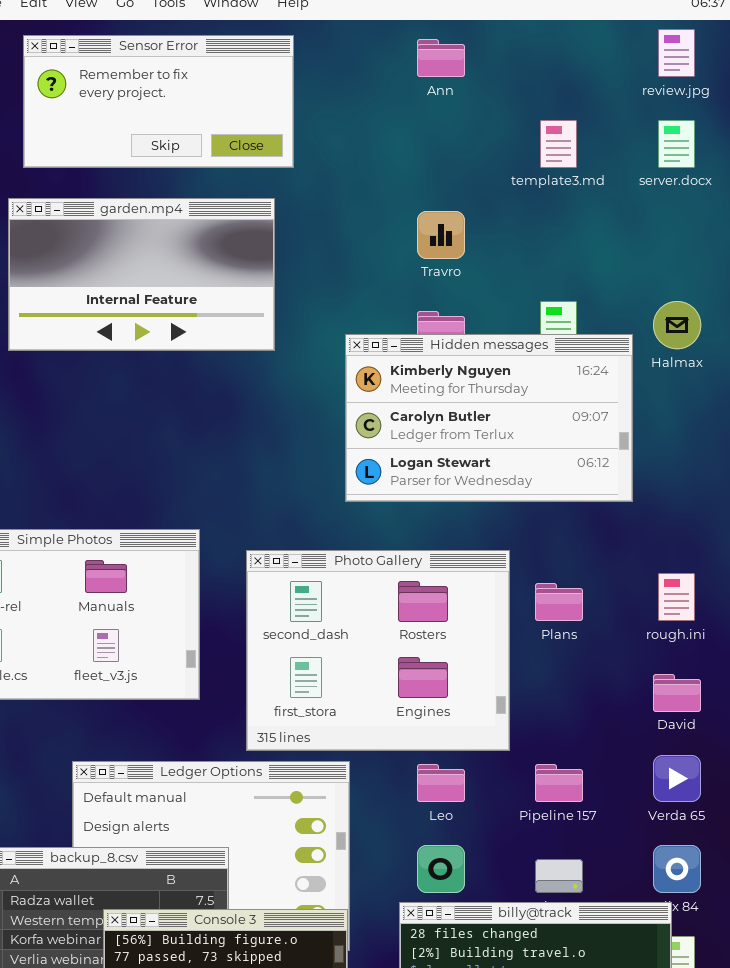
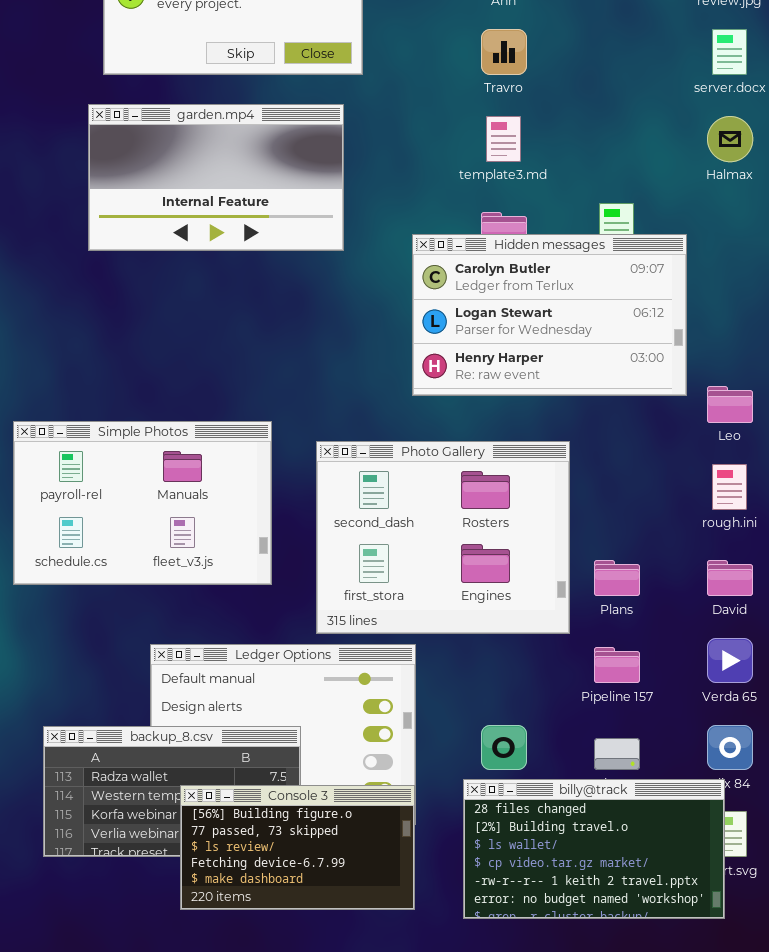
template3.md: [540,120,577,168] -> [486,116,521,162], moved
Travro: [417,211,465,259] -> [481,29,527,75], moved
Halmax: [653,301,701,349] -> [707,116,753,162], moved
Hidden messages: [345,334,633,502] -> [412,234,687,396], scrolled down 1 row
Plans: [535,583,583,621] -> [594,560,640,596], moved
Leo: [417,764,465,802] -> [707,386,753,423], moved

